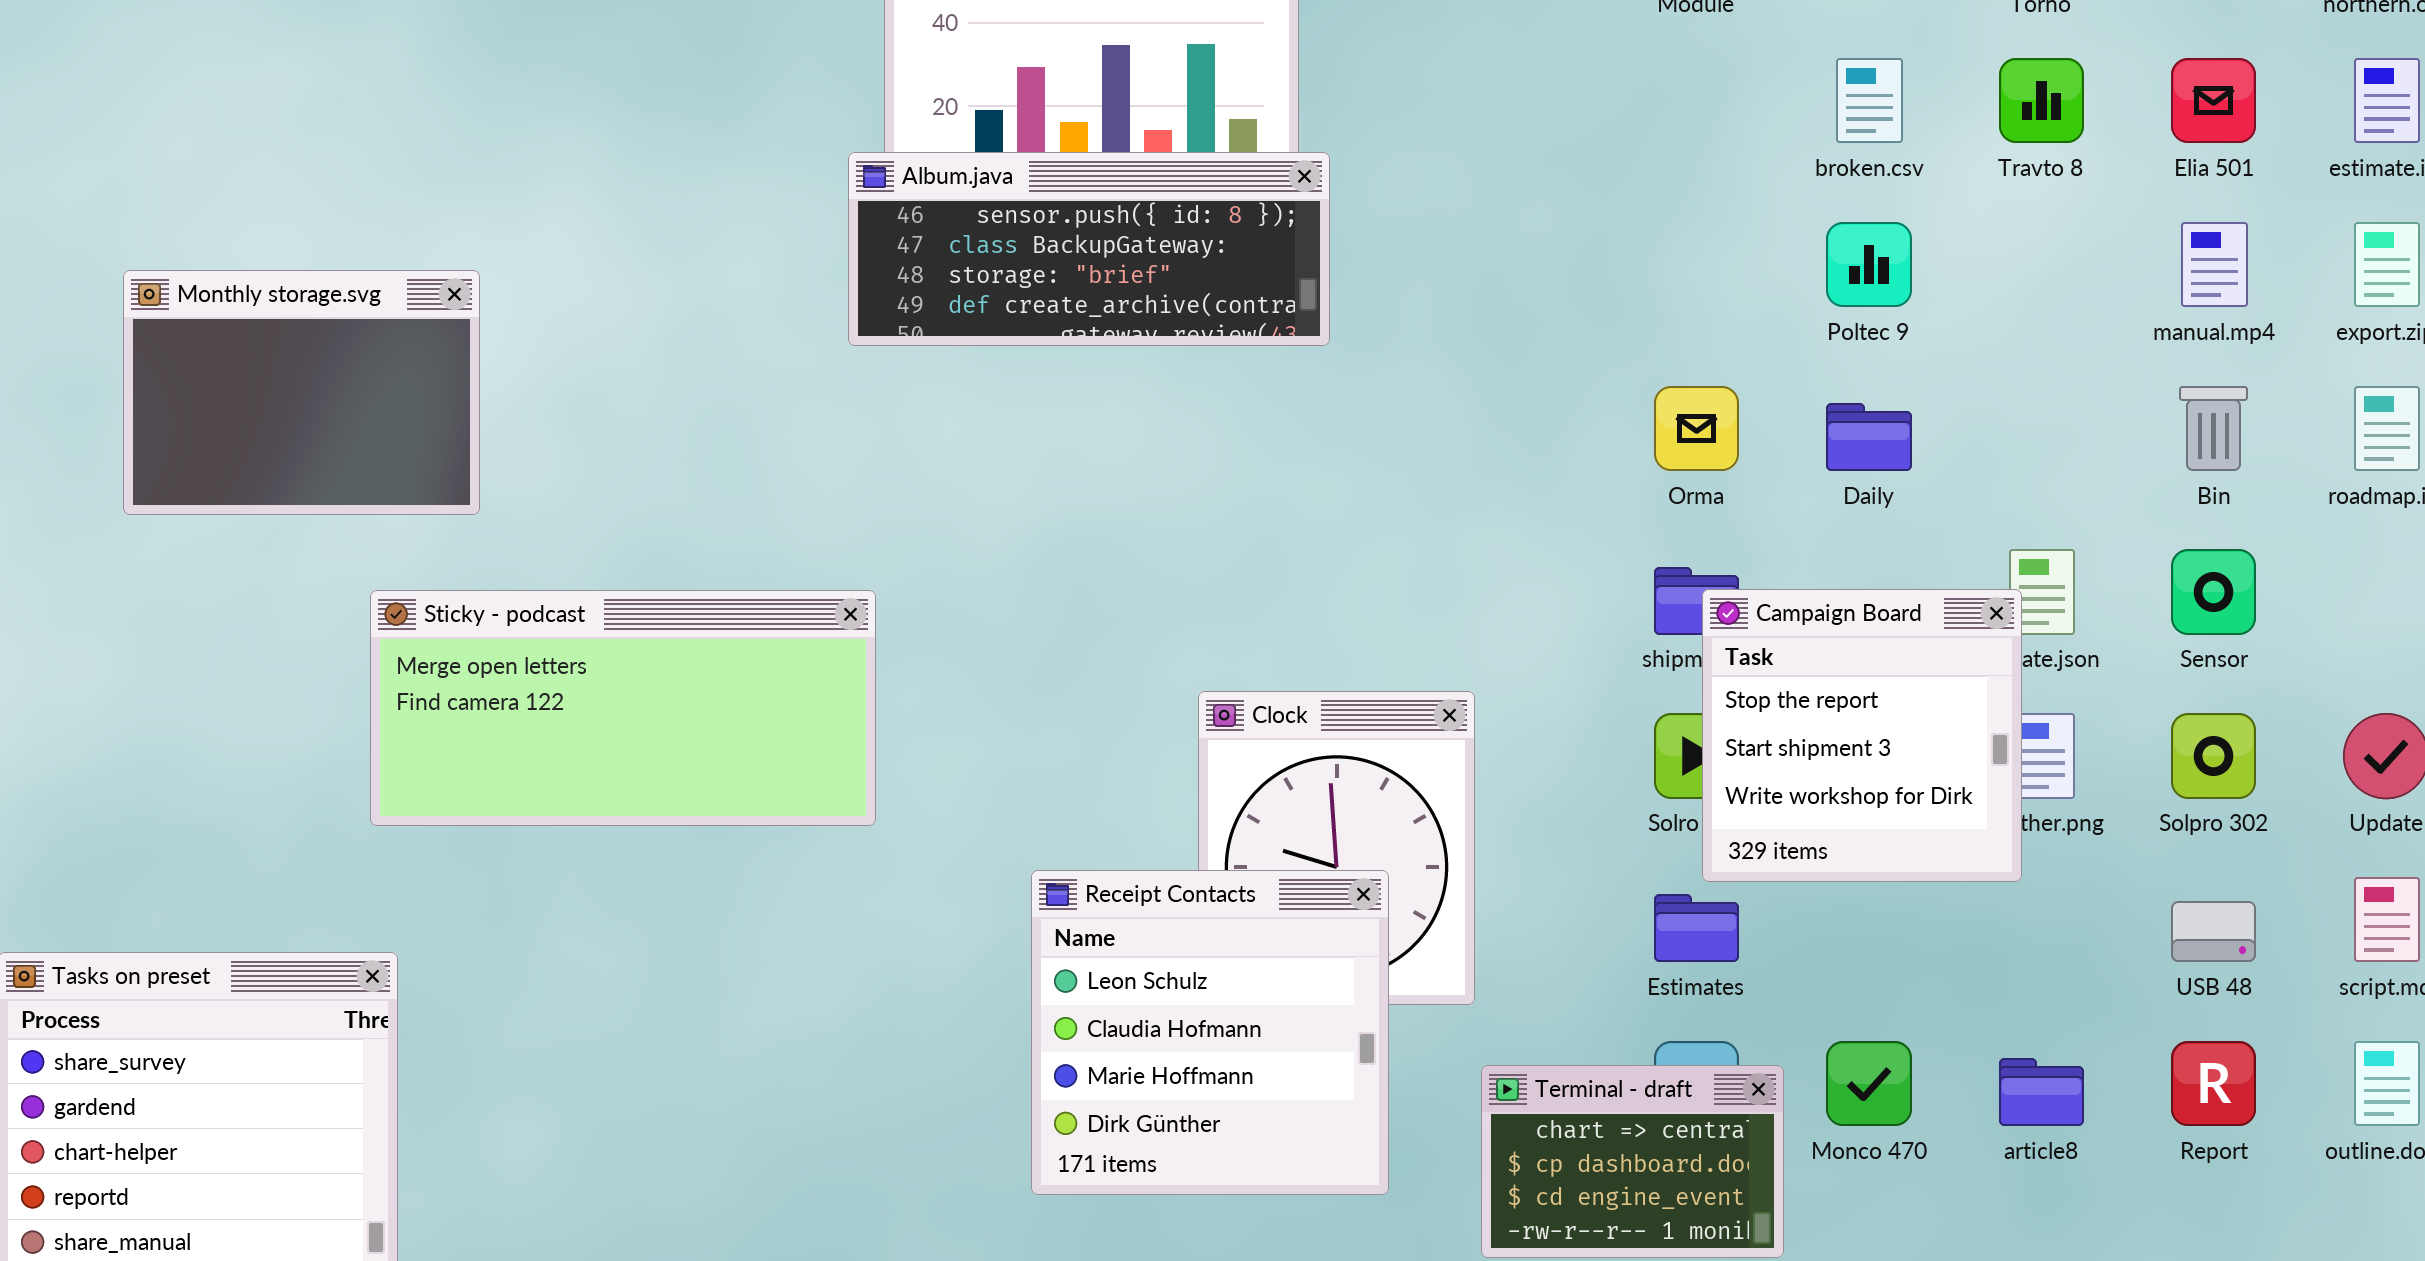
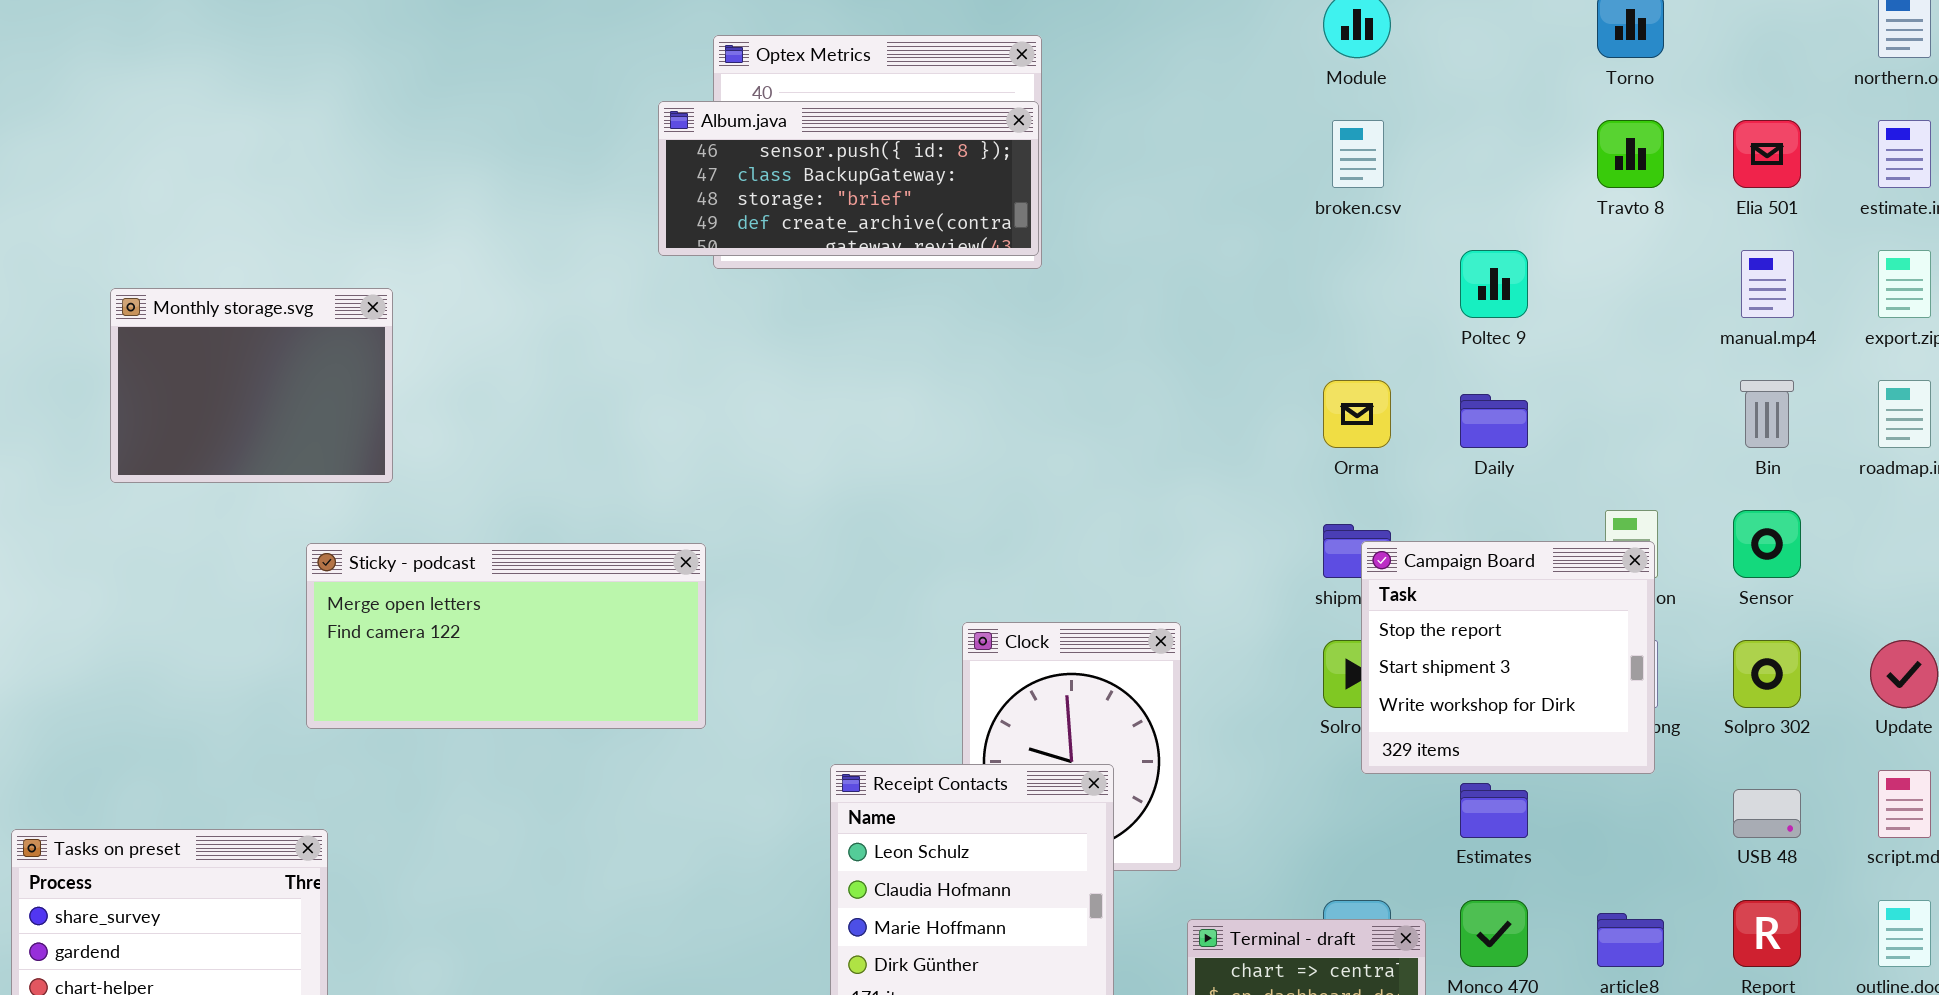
broken.csv: [1836,58,1903,143] -> [1332,120,1384,188], moved
Album.java: [848,152,1330,346] -> [658,101,1039,256], moved
Campaign Board: [1702,589,2022,882] -> [1361,541,1655,774], resized
Estimates: [1654,894,1739,962] -> [1460,783,1528,838], moved

